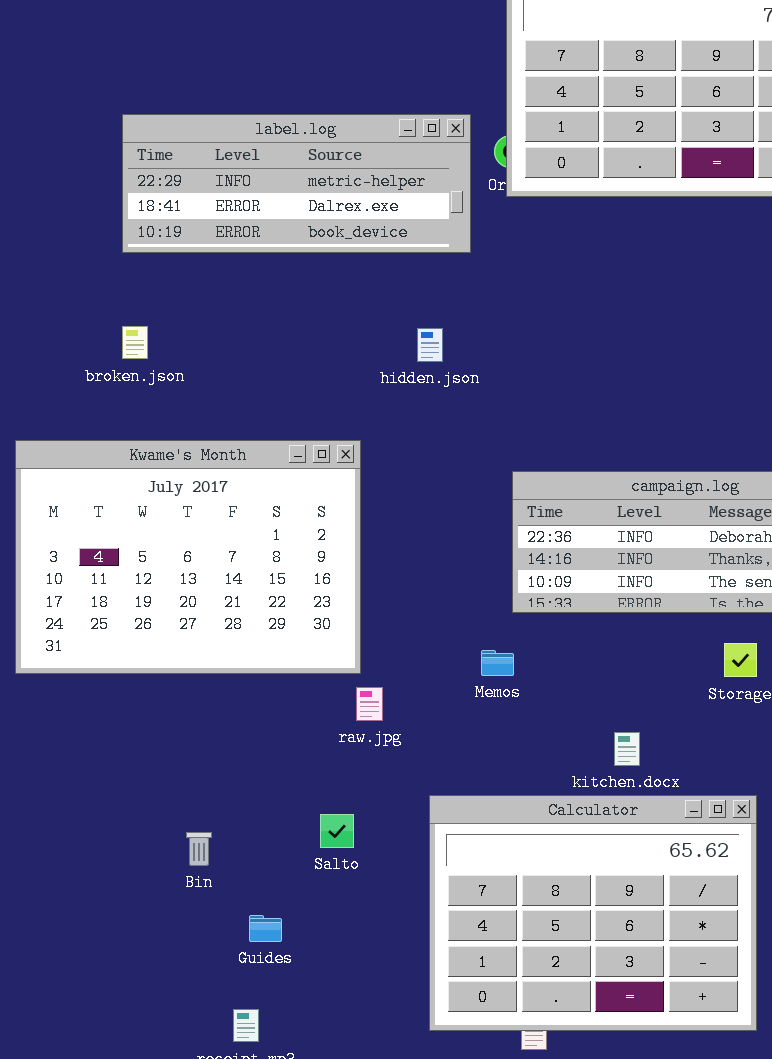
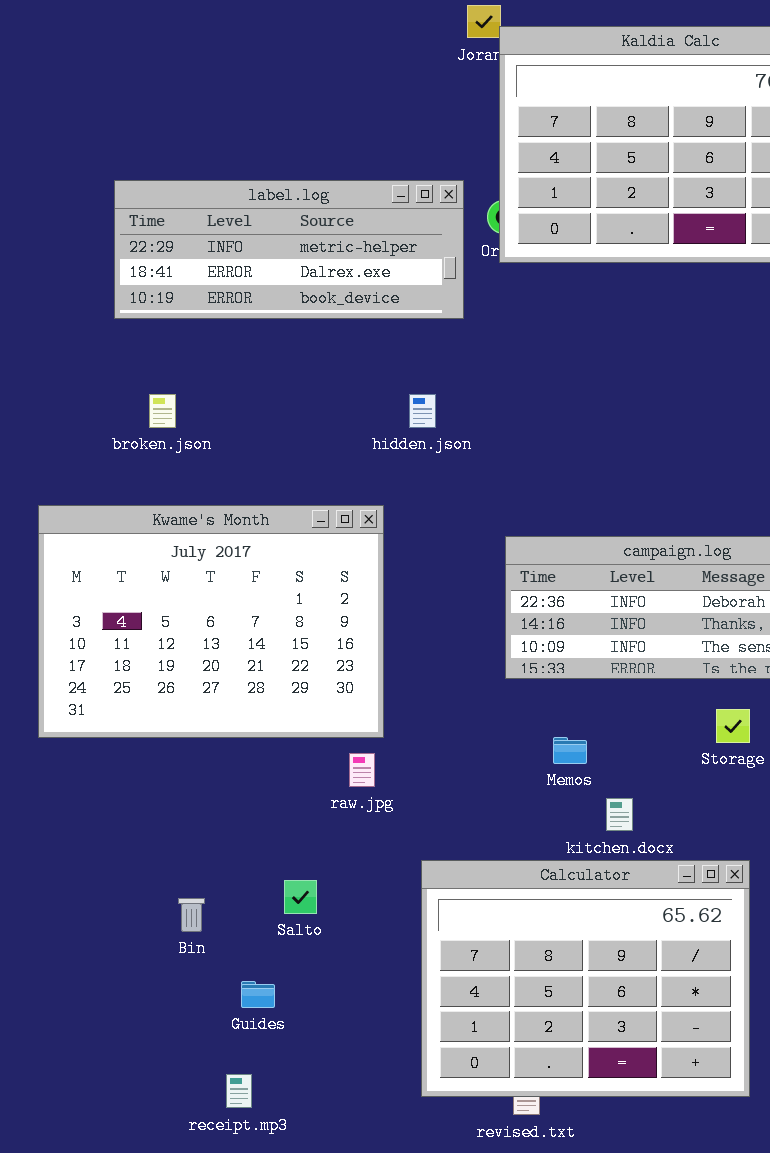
broken.json: [122,326,148,359] -> [149,394,176,428], moved
Kwame's Month: [15,440,361,674] -> [38,505,384,738], moved
Memos: [481,650,514,676] -> [553,737,587,764], moved
Salto: [320,814,354,848] -> [284,880,317,914], moved

